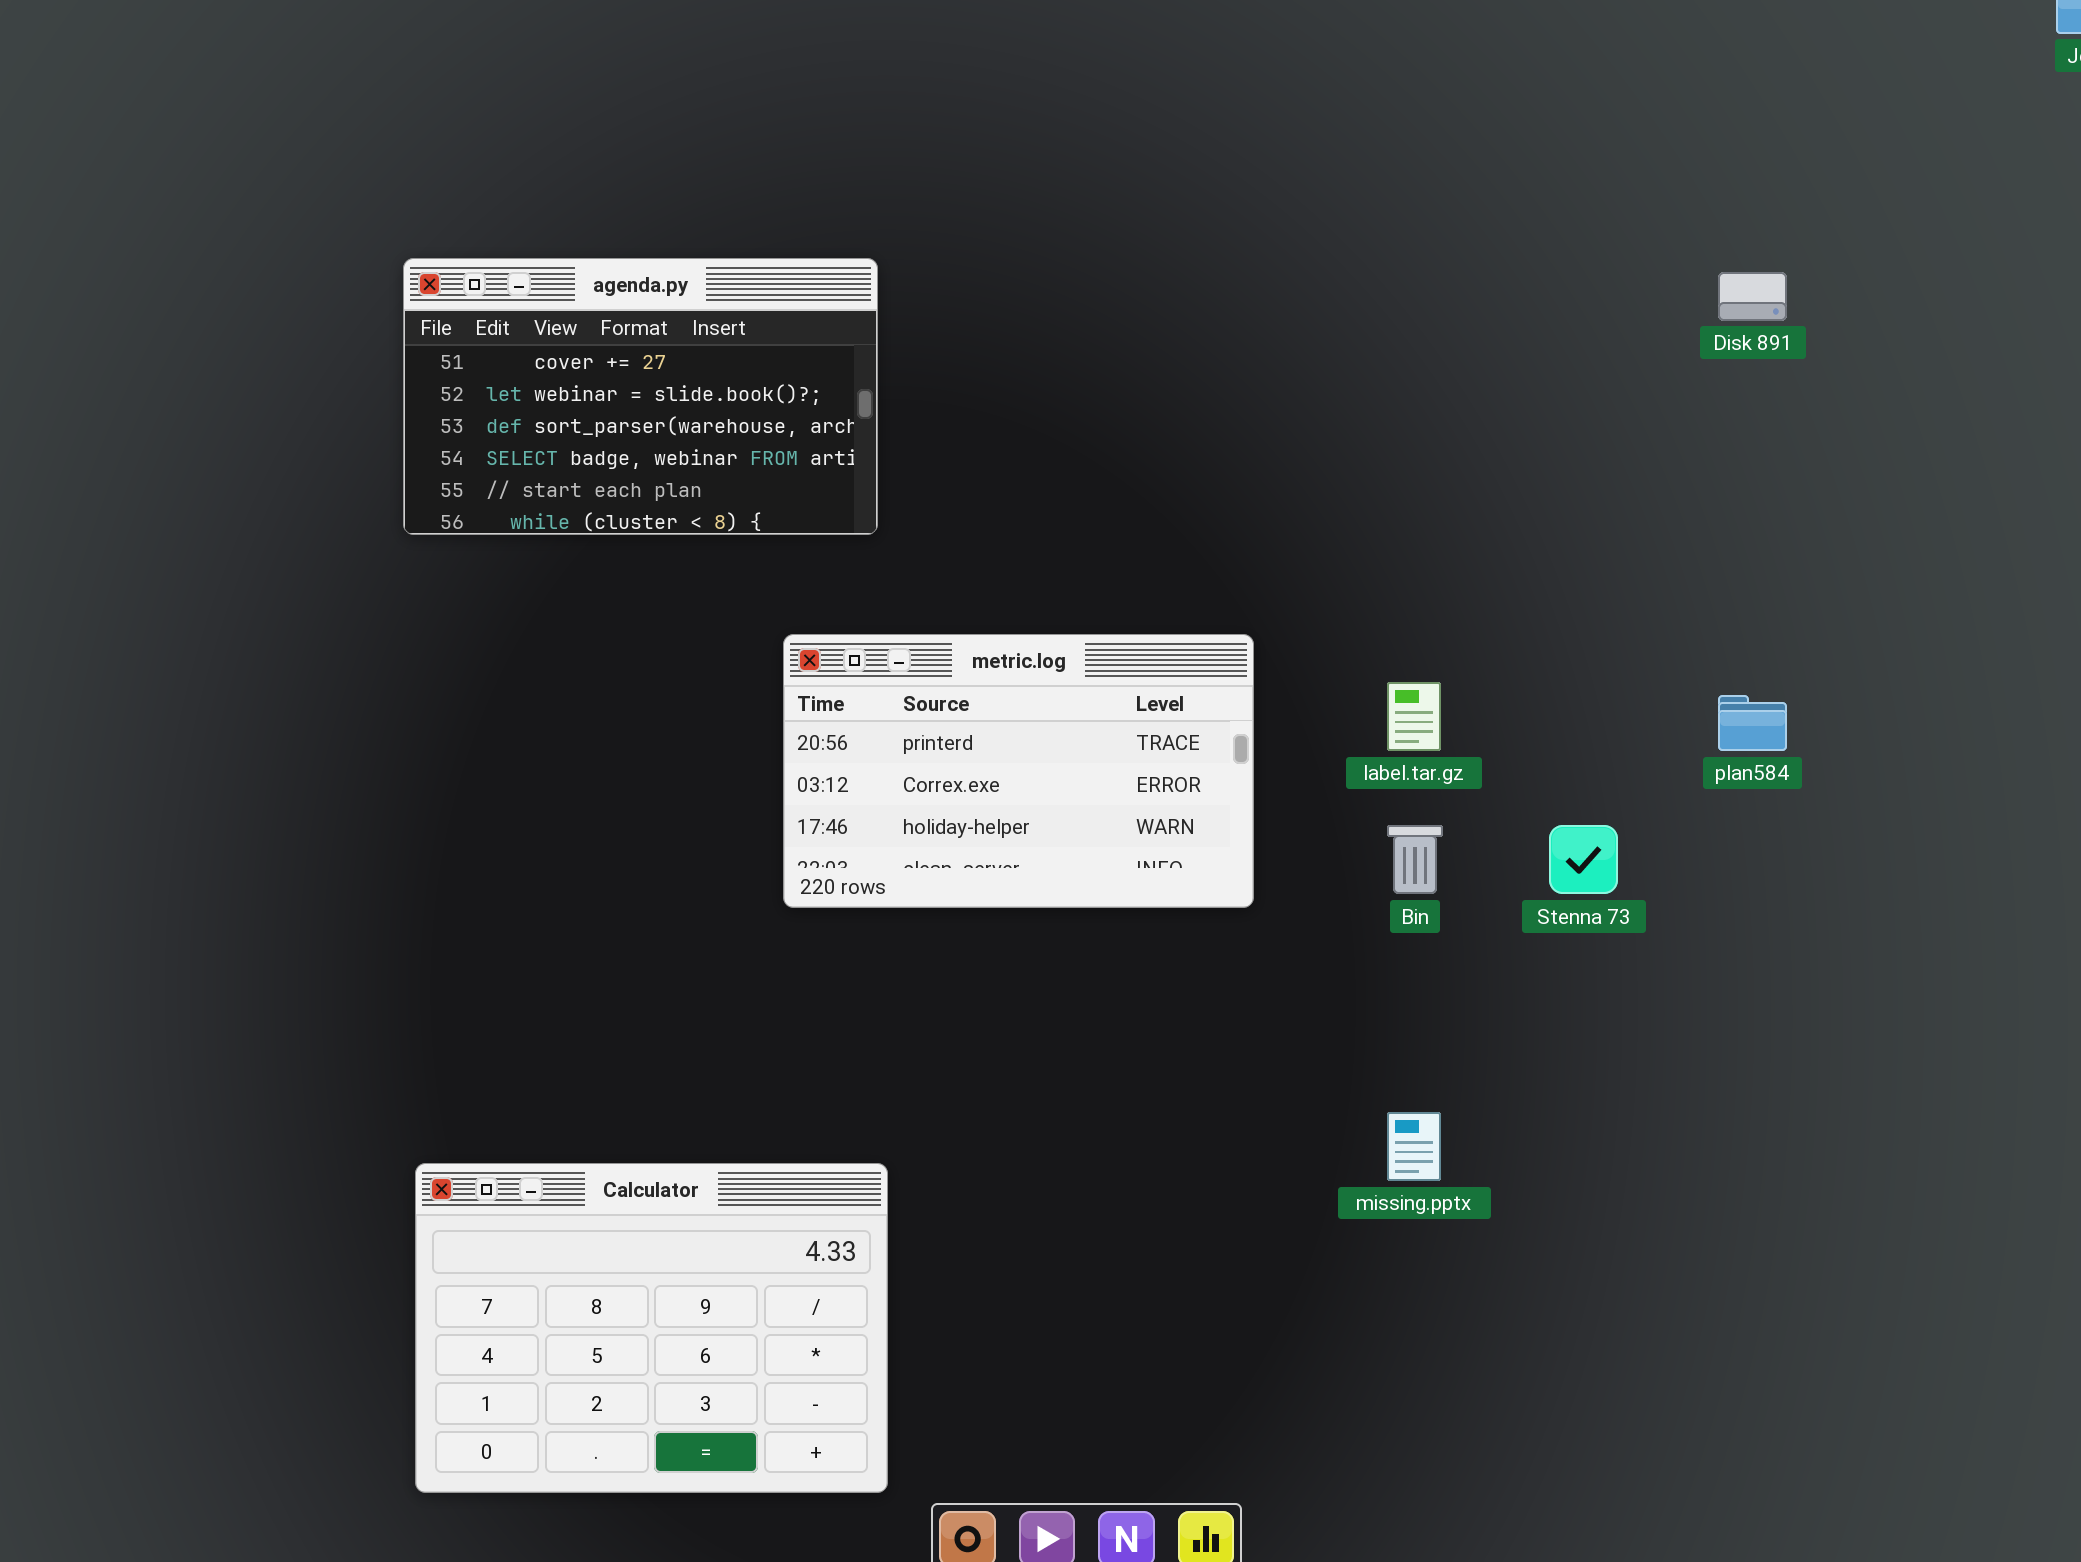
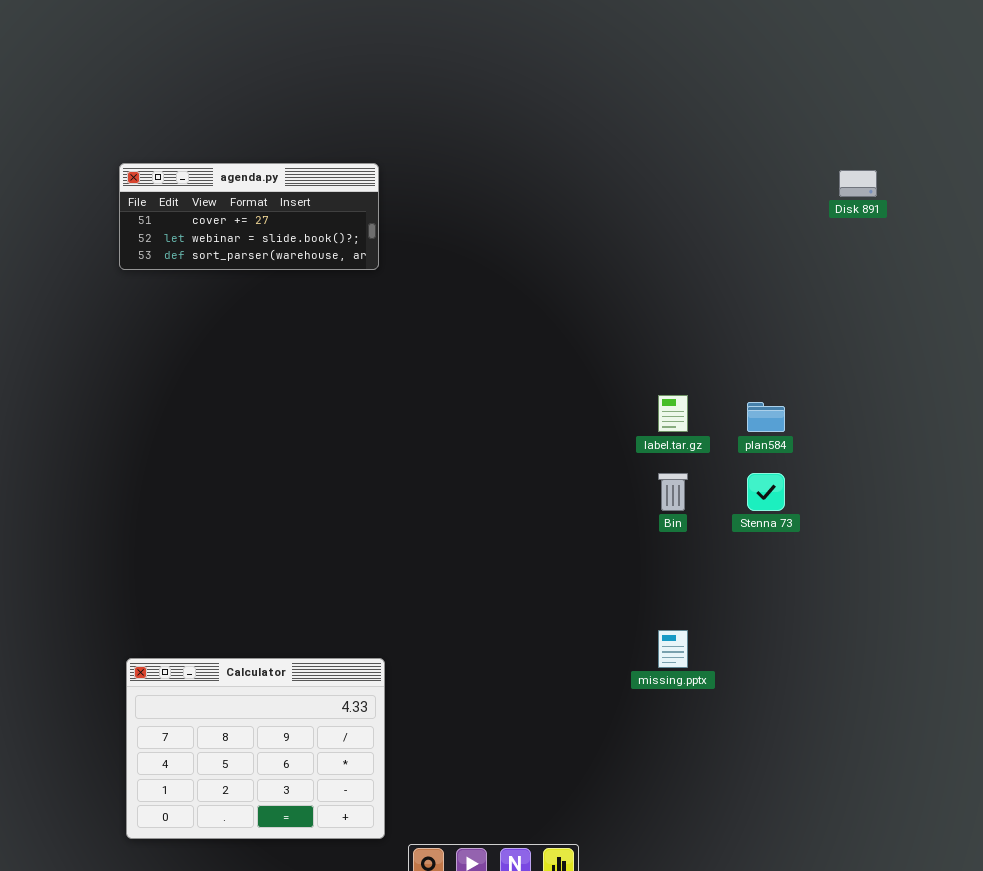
agenda.py: [403,258,878,535] -> [119,163,379,270], resized
metric.log: [783,634,1254,908] -> none, closed
plan584: [1718,695,1787,751] -> [747,402,785,432], moved

